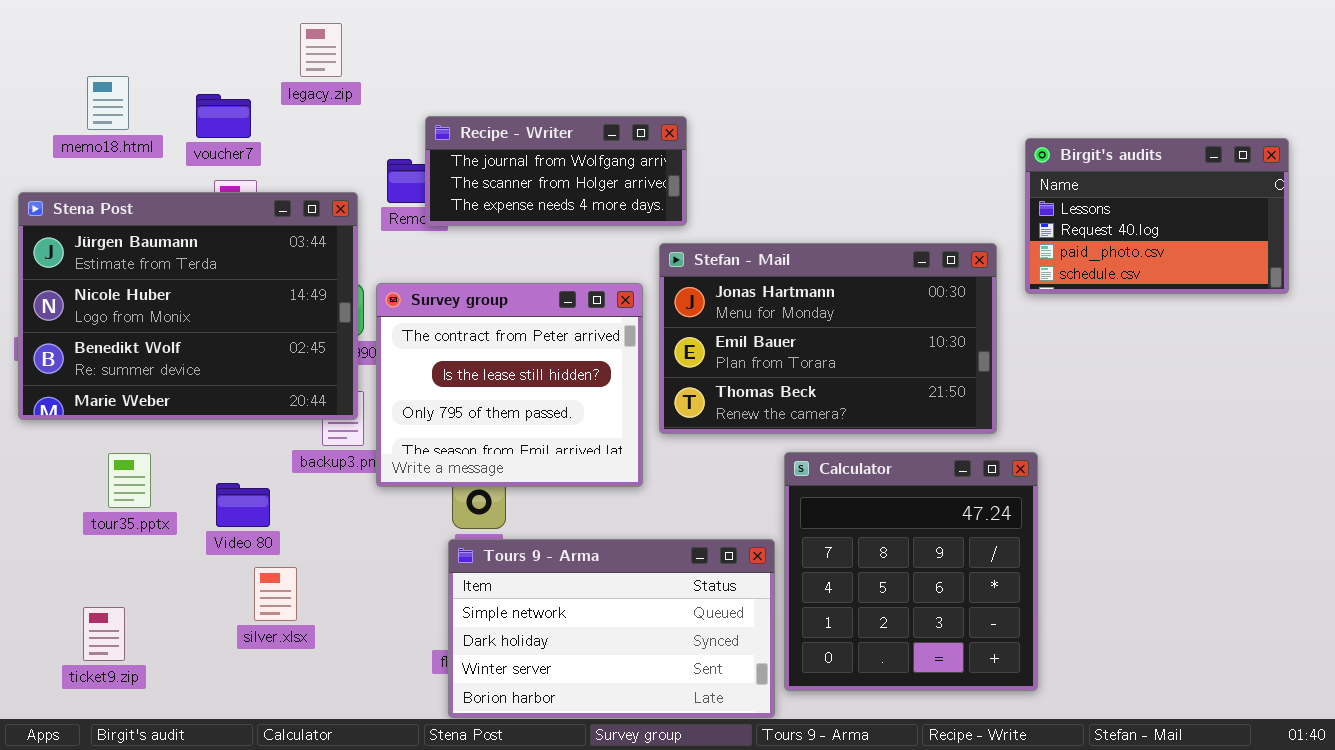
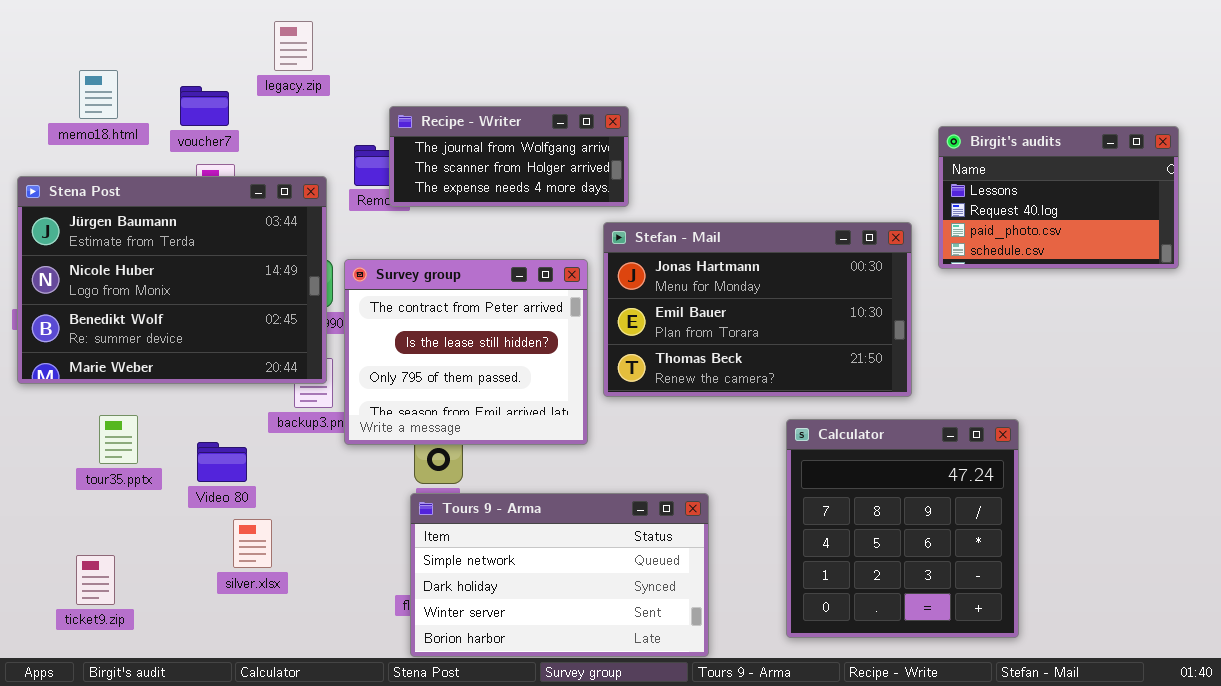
Calculator: [784,452,1038,691] -> [786,419,1019,638], moved

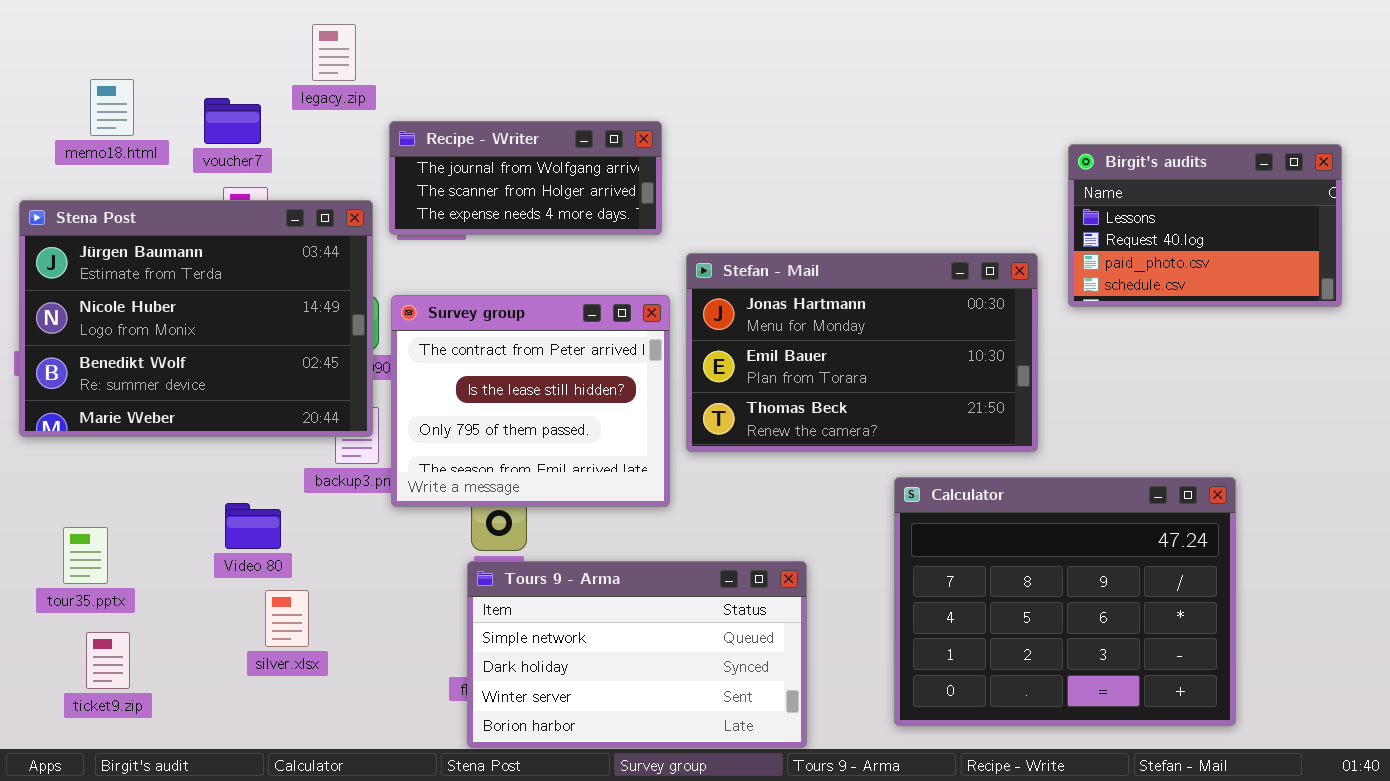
Recipe - Writer: [389,106,629,207] -> [389,121,662,235], moved
tour35.pptx: [99,415,138,464] -> [63,527,108,584], moved
Calculator: [786,419,1019,638] -> [894,477,1236,726], resized

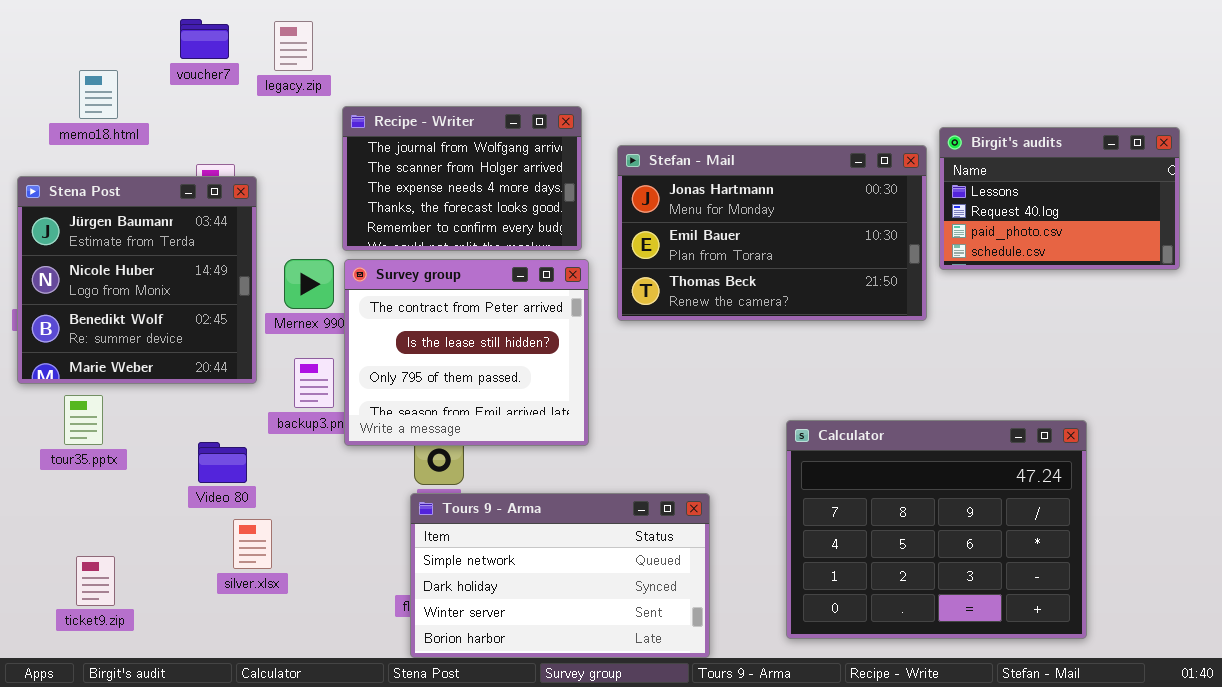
voucher7: [204,98,261,144] -> [180,19,229,59], moved
Recipe - Writer: [389,121,662,235] -> [342,106,582,251], resized
Stena Post: [19,200,373,437] -> [17,176,257,384], resized
Stefan - Mail: [686,253,1038,452] -> [617,145,927,321], moved
tour35.pptx: [63,527,108,584] -> [64,395,103,445], moved

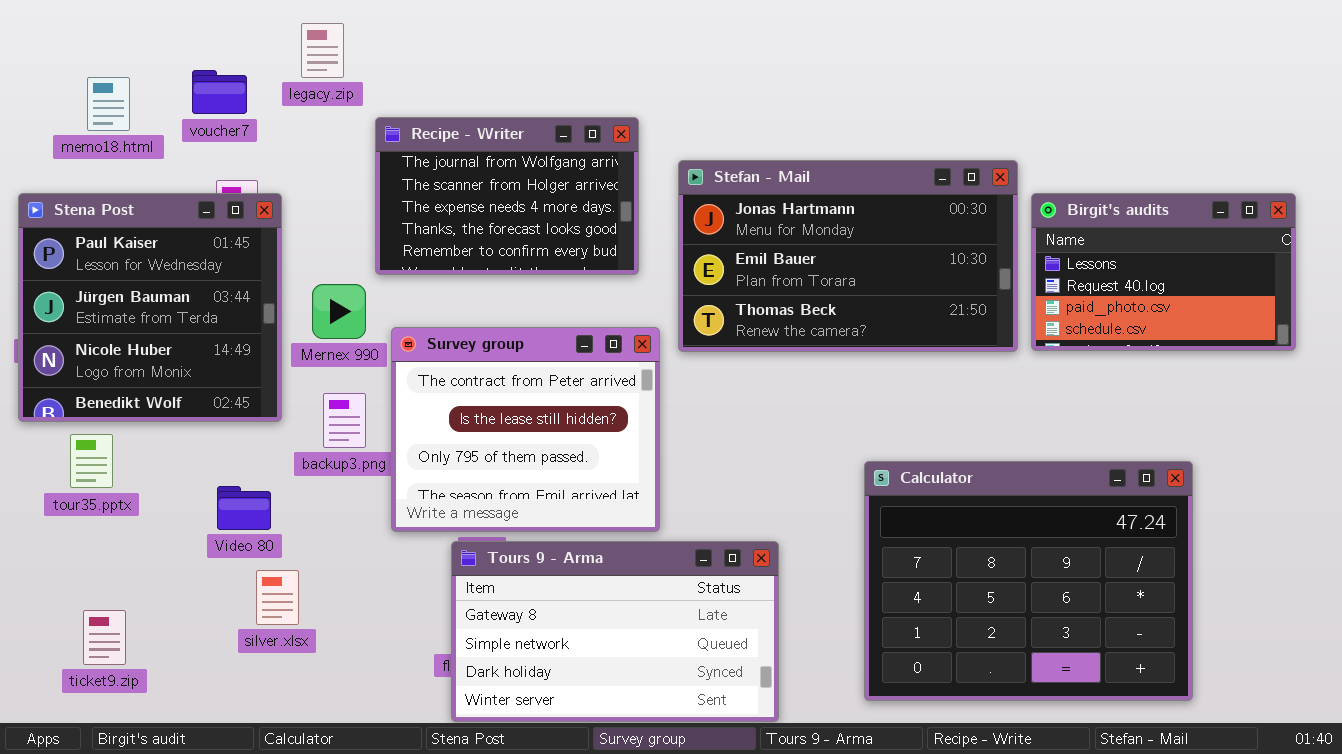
voucher7: [180,19,229,59] -> [192,70,247,114], moved
Birgit's audits: [939,127,1180,270] -> [1031,193,1296,351], moved
Stena Post: [17,176,257,384] -> [18,193,282,422], scrolled up 1 row
Survey group: [344,259,589,446] -> [391,327,660,532], moved
Tours 9 - Arma: [410,493,710,658] -> [451,541,779,722], scrolled up 1 row

